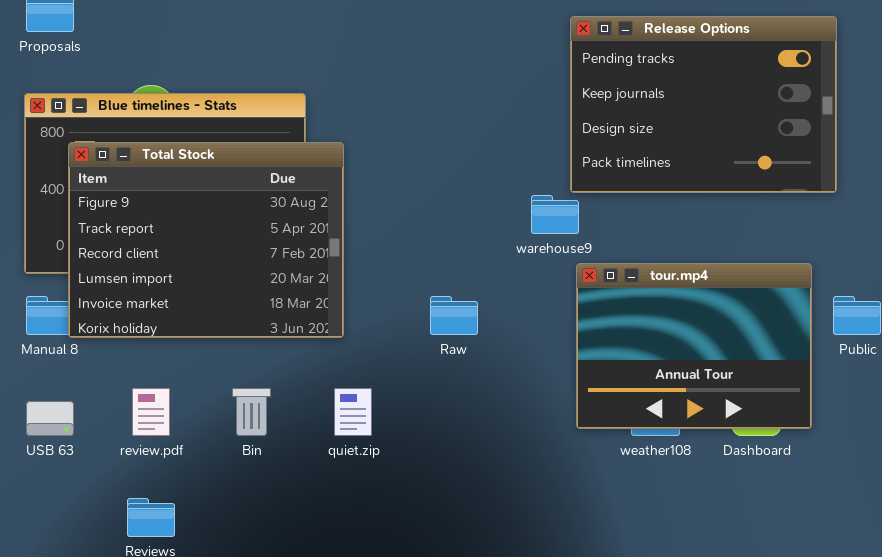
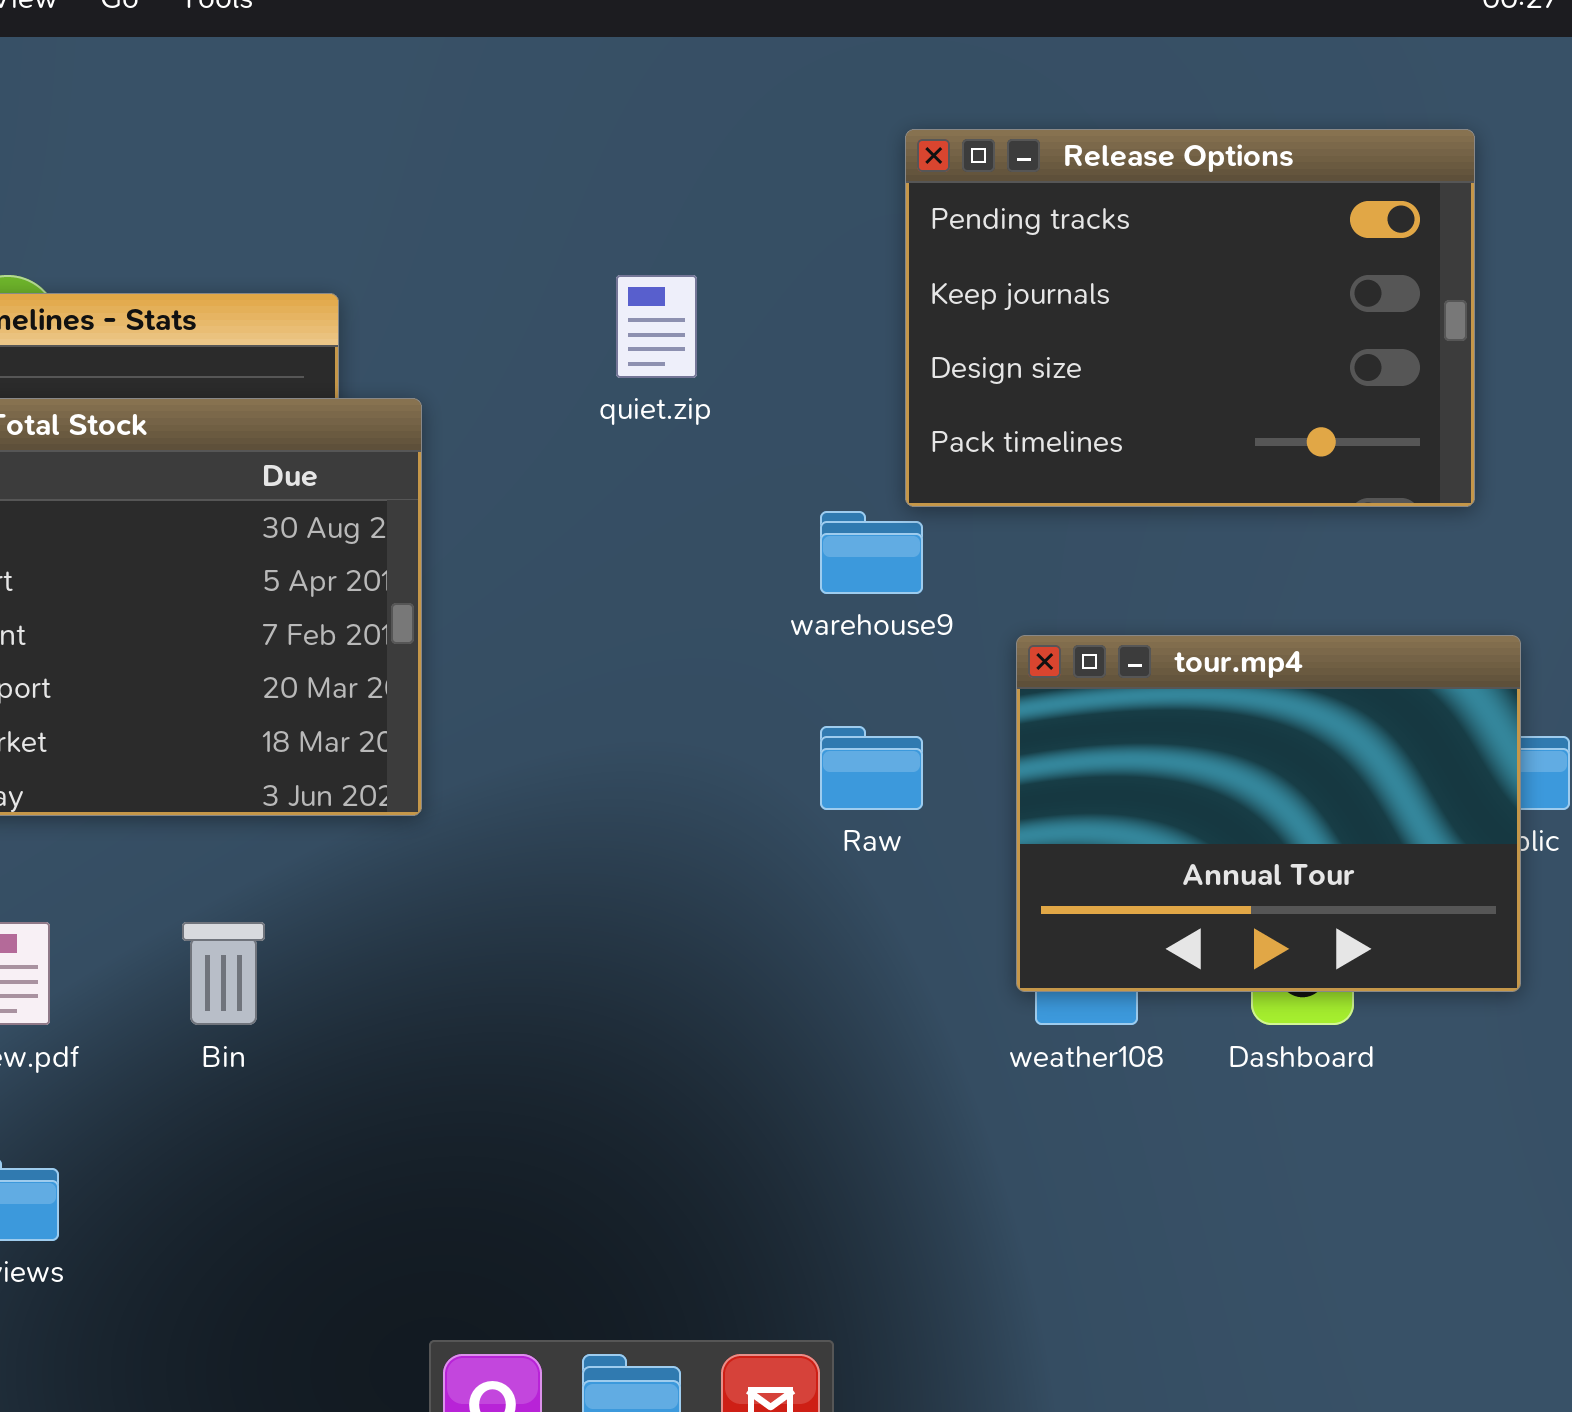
tour.mp4: [576,263,812,429] -> [1016,635,1521,992], moved
Raw: [430,296,478,335] -> [820,726,923,810], moved
quiet.zip: [334,388,372,436] -> [616,275,697,378], moved

